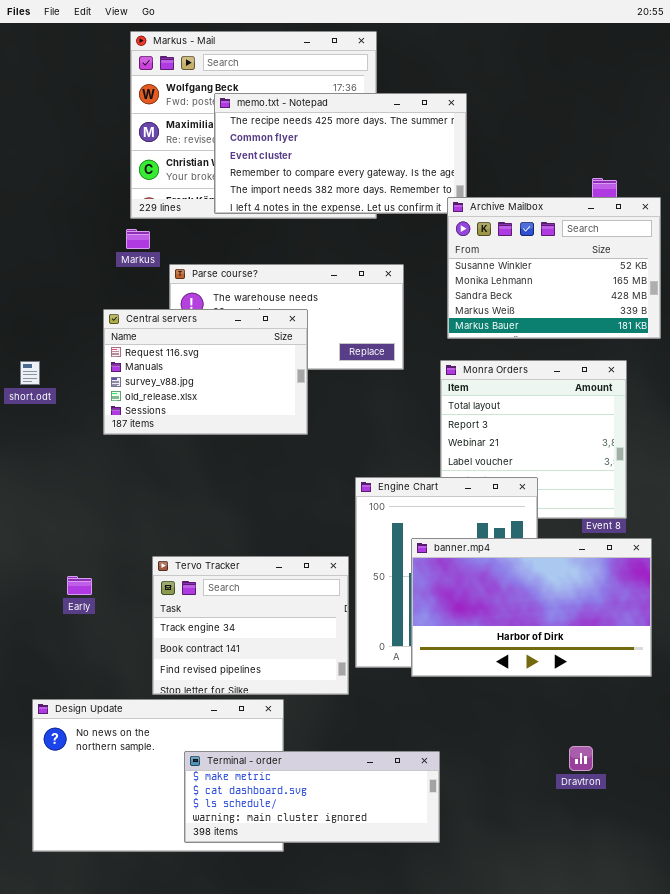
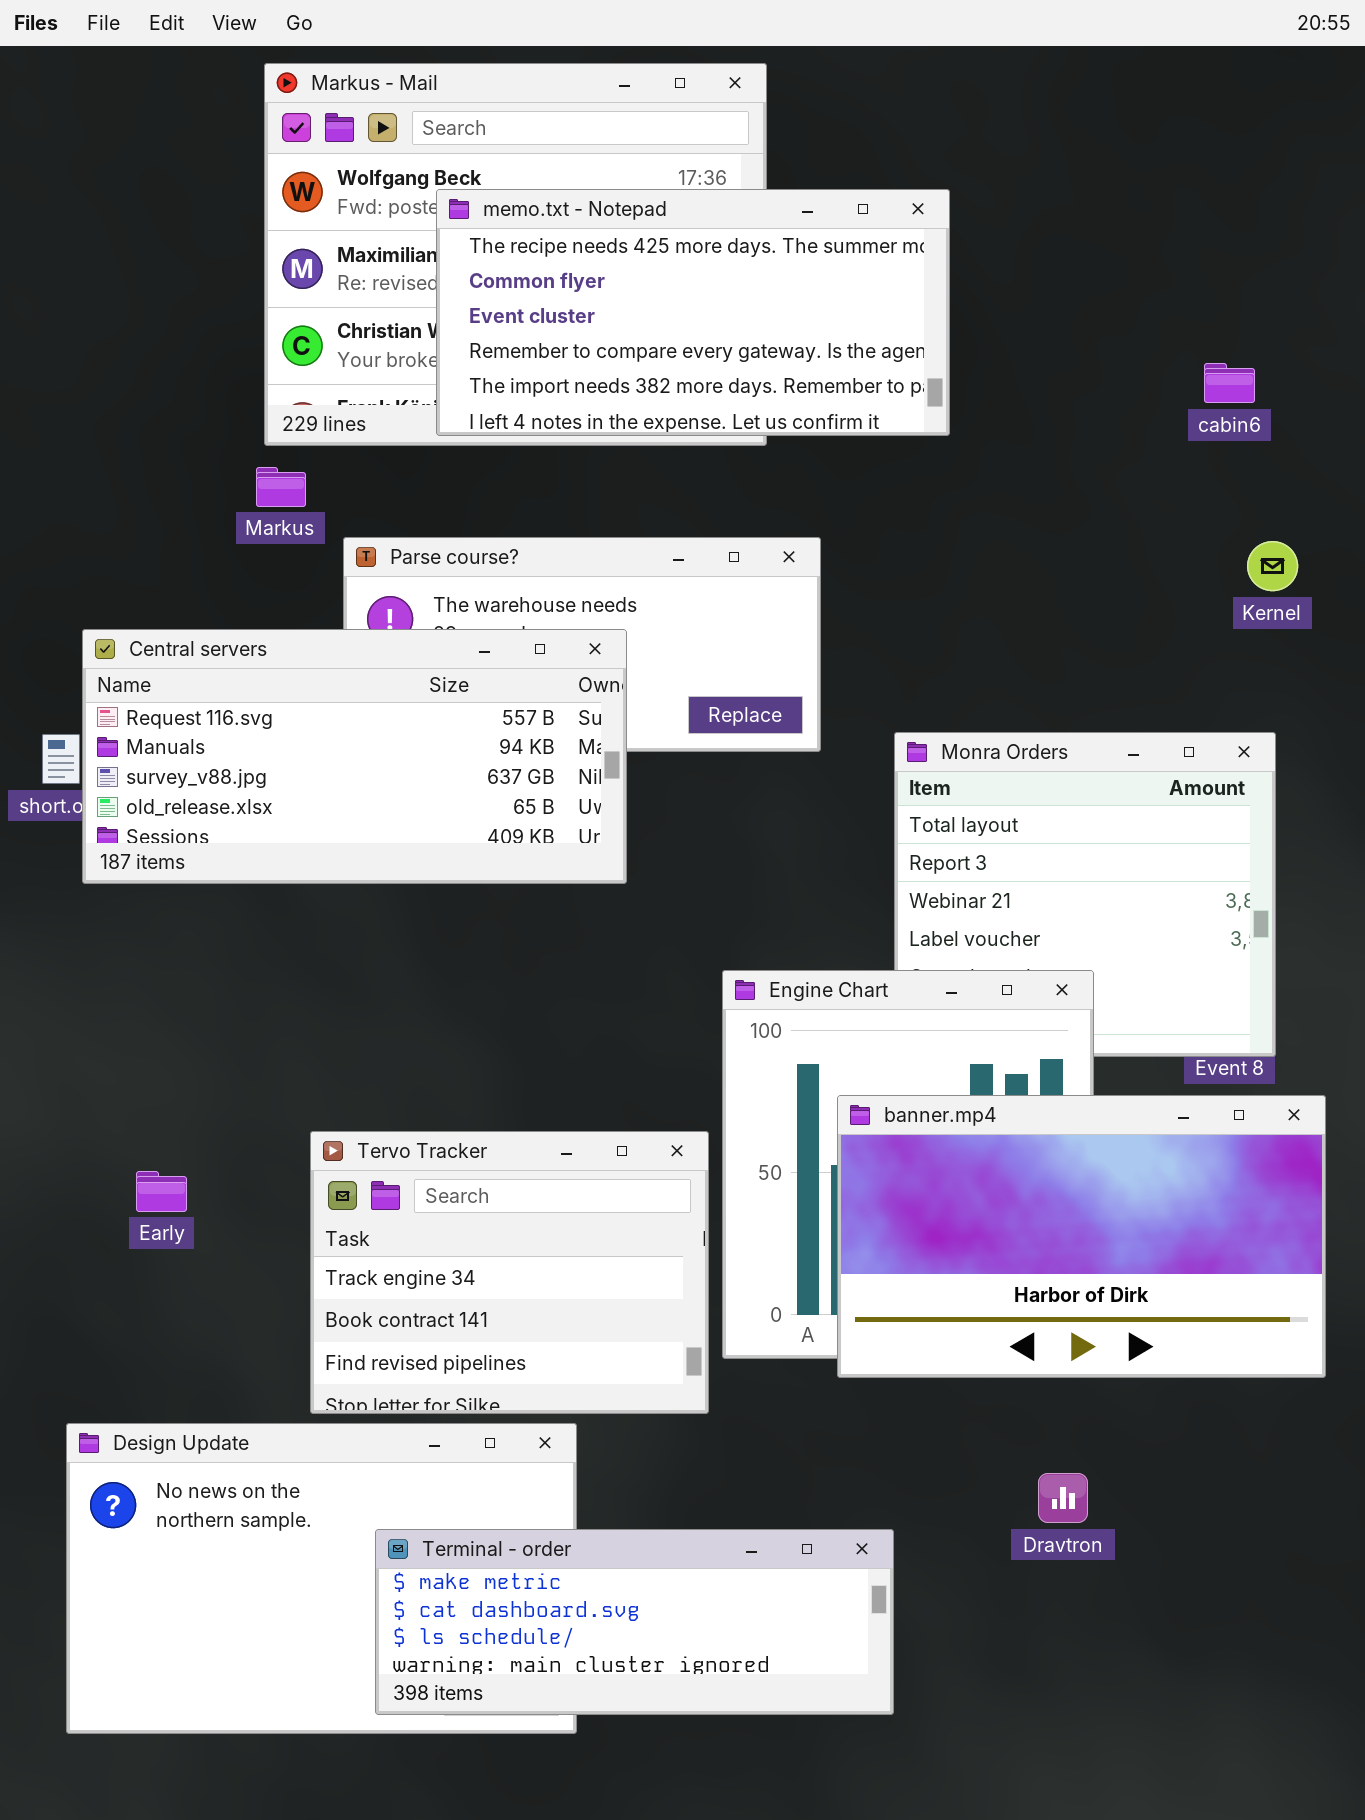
Archive Mailbox: [447,197,661,339] -> none, closed
Central servers: [103,309,308,435] -> [82,629,627,884], resized
Dravtron: [569,746,593,771] -> [1038,1473,1088,1523], moved

